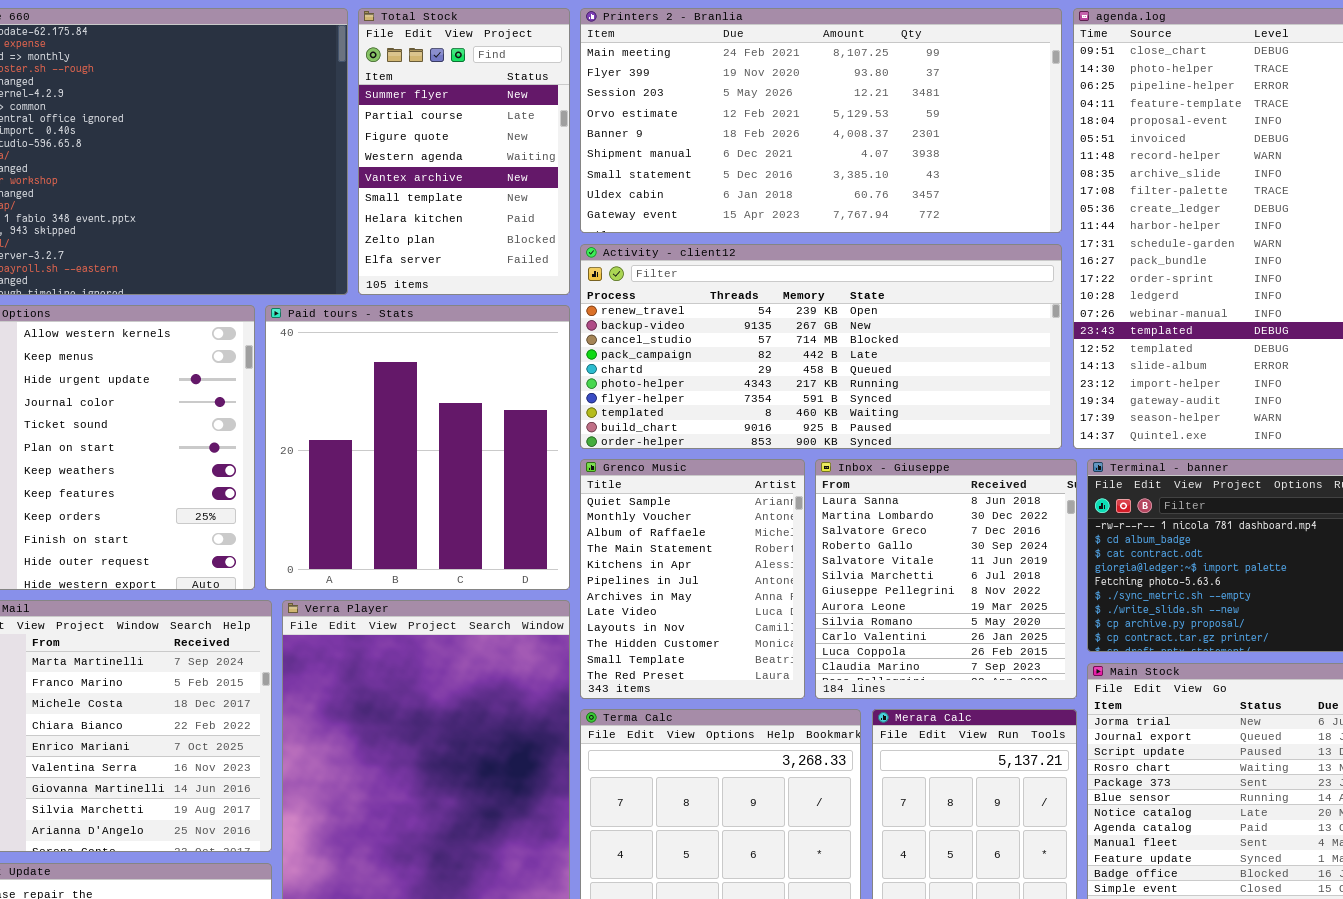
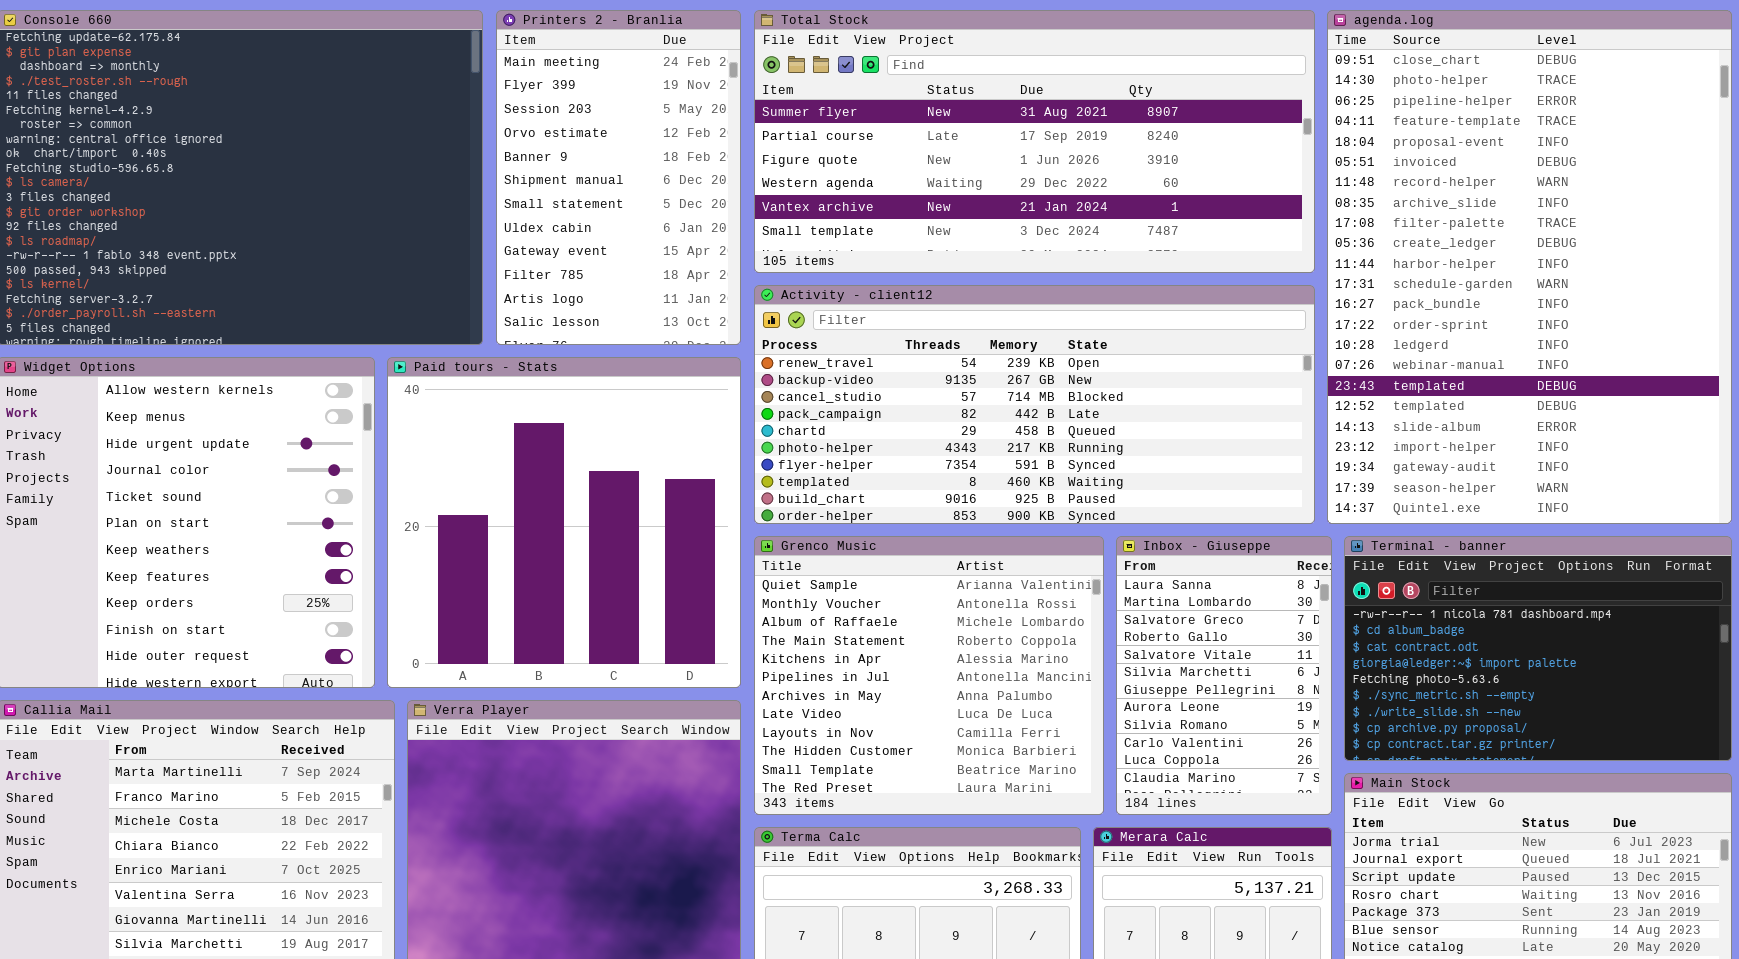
Total Stock: [358,8,570,295] -> [754,10,1315,273], moved, resized
Printers 2 - Branlia: [580,8,1062,233] -> [496,10,741,345], moved, resized
Grenco Music: [580,459,805,699] -> [754,536,1104,815], resized
Inbox - Giuseppe: [815,459,1077,699] -> [1116,536,1332,815], resized

